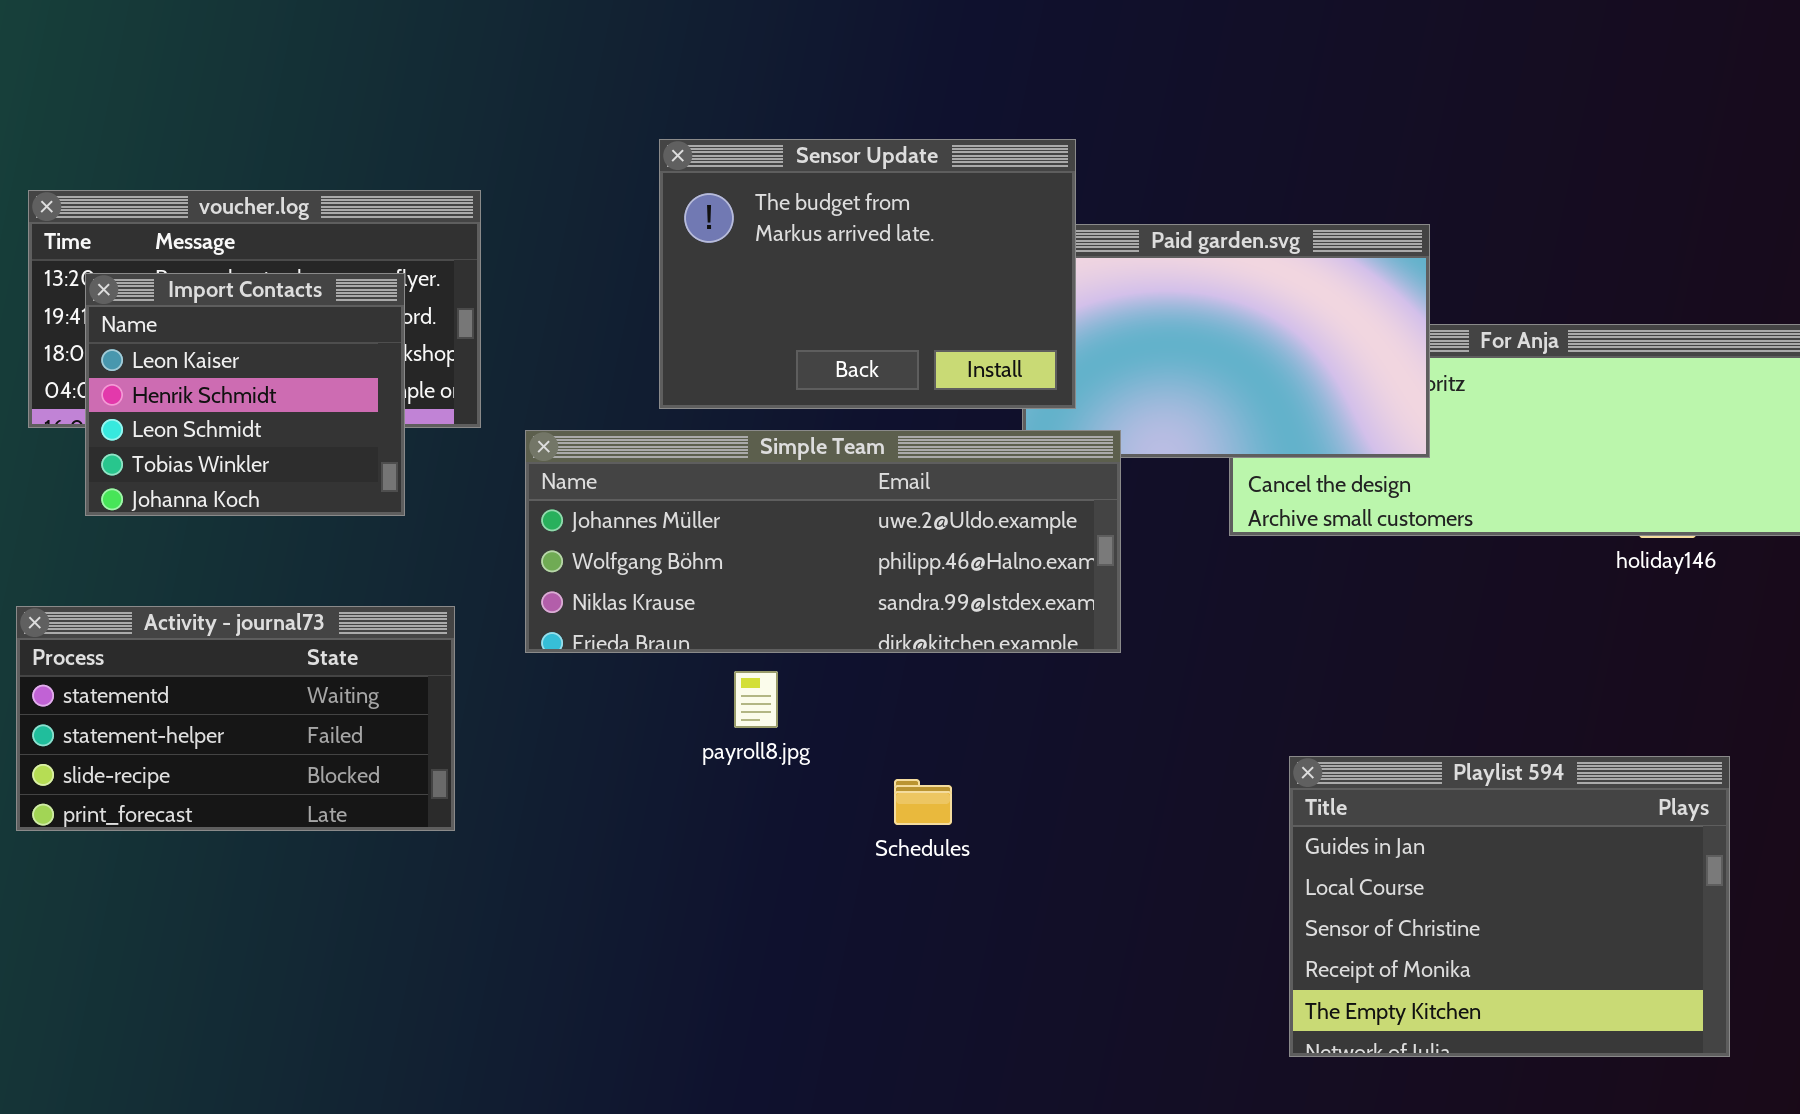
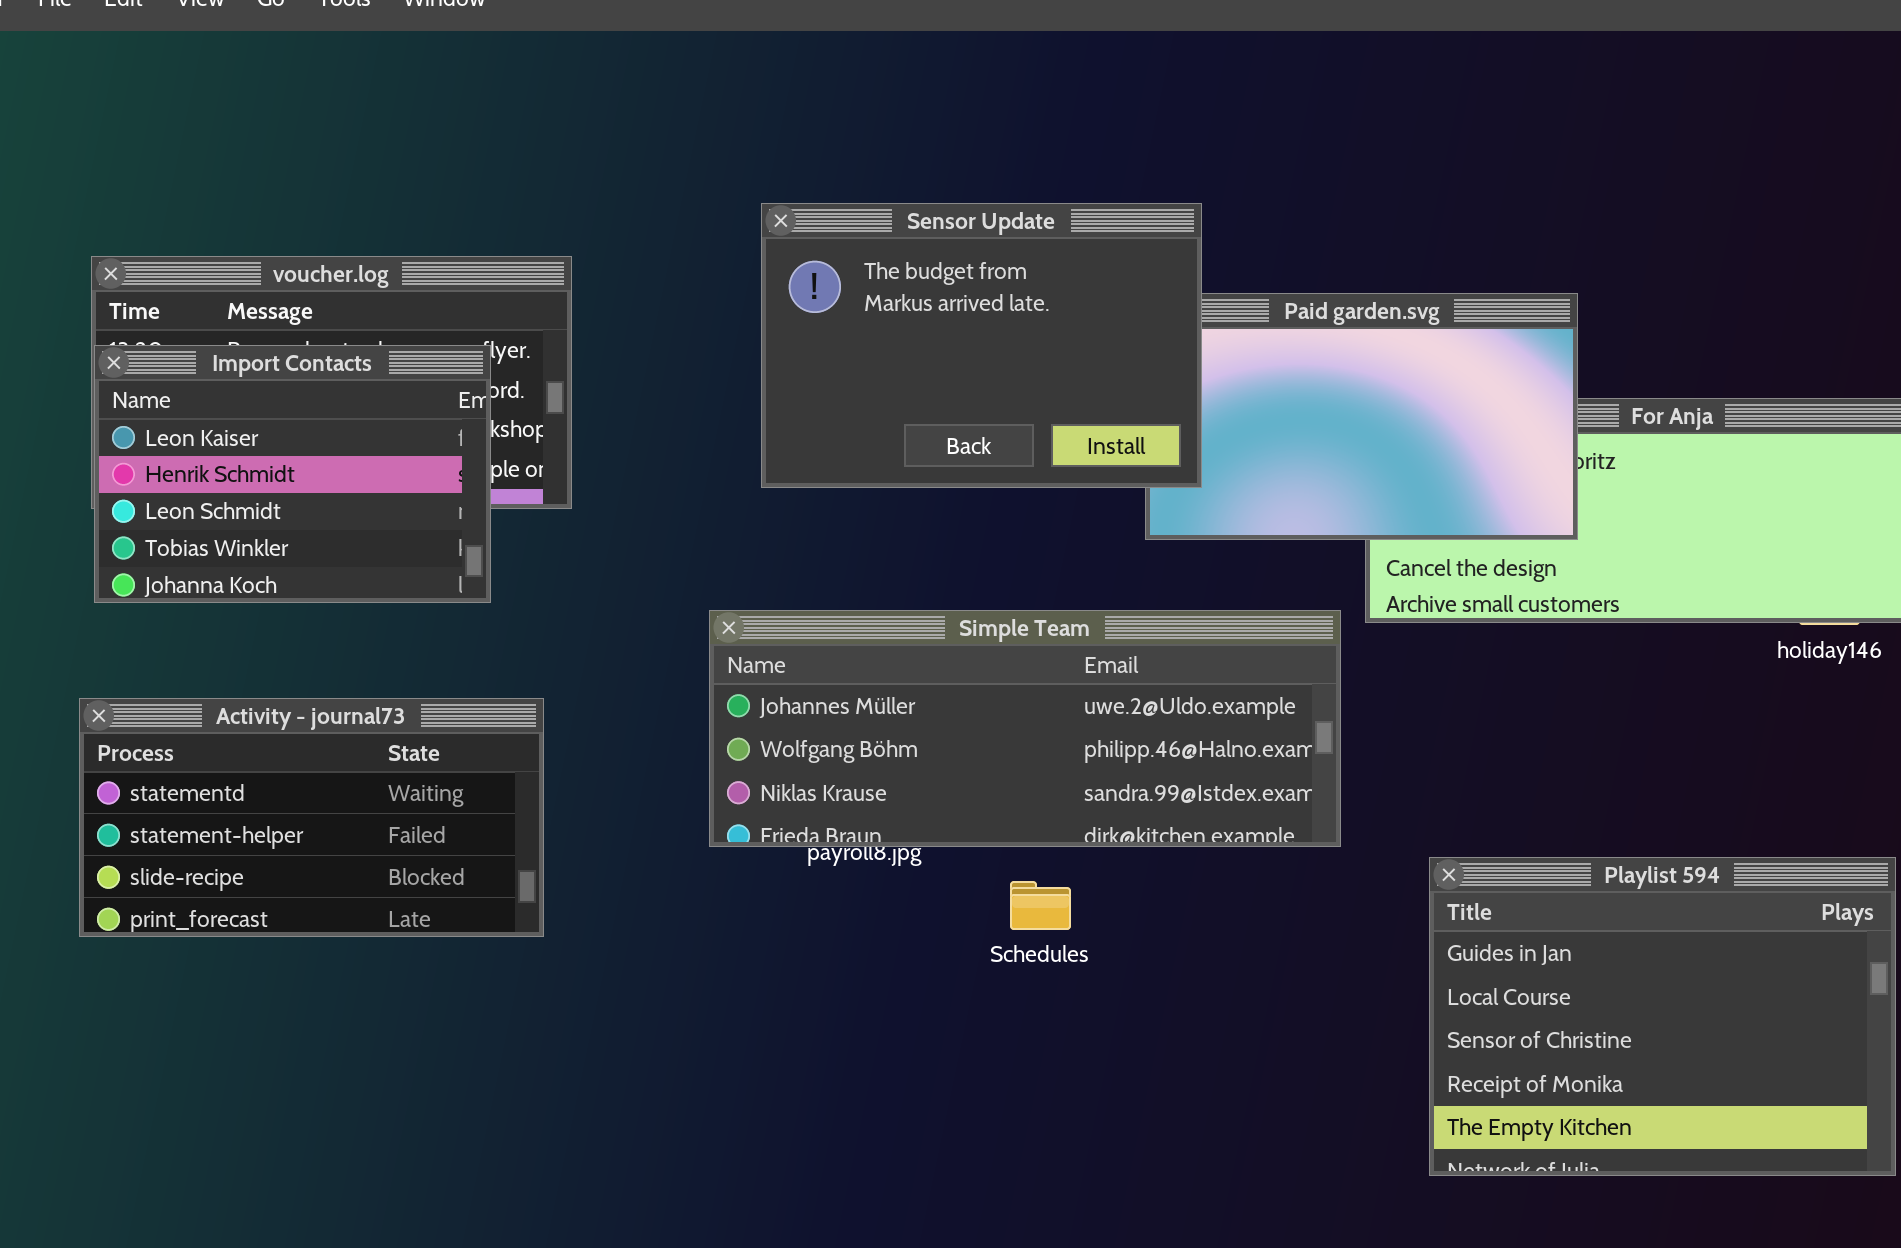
Import Contacts: [85,273,405,516] -> [94,345,491,603], resized
Simple Team: [525,430,1121,653] -> [709,610,1341,847], moved

